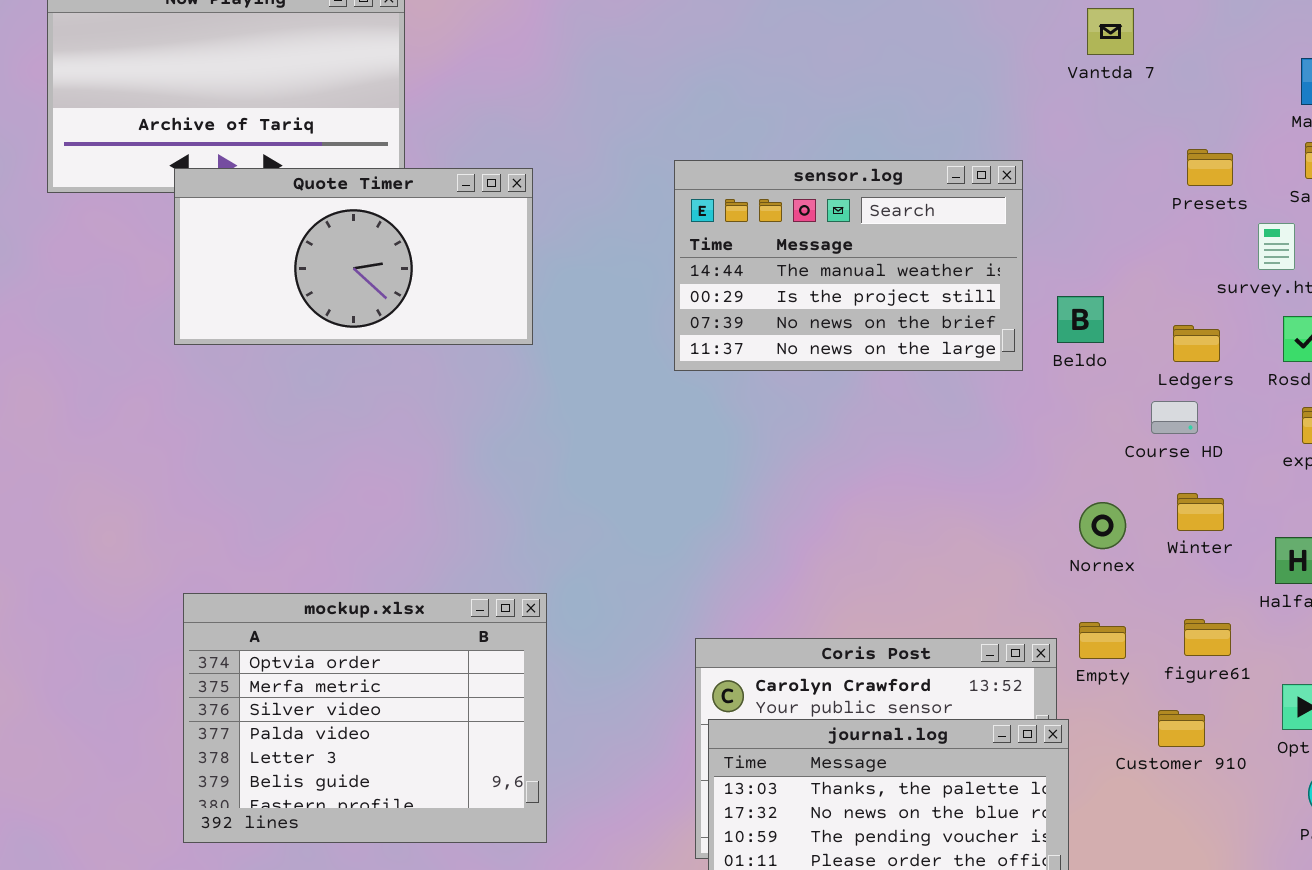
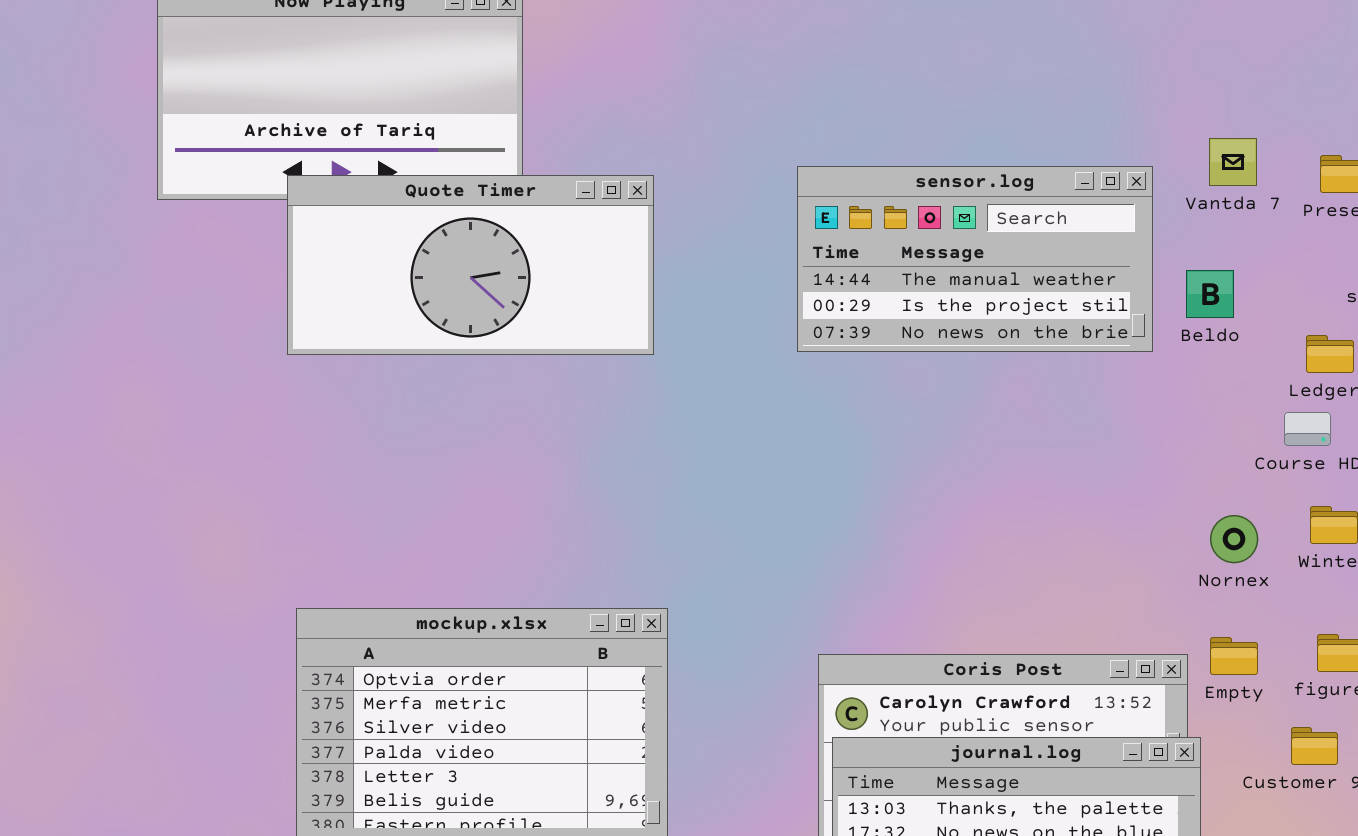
Vantda 7: [1087,8,1134,55] -> [1209,138,1257,186], moved
sensor.log: [674,160,1023,371] -> [797,166,1153,352], resized
Beldo: [1057,296,1104,343] -> [1186,270,1234,318], moved

